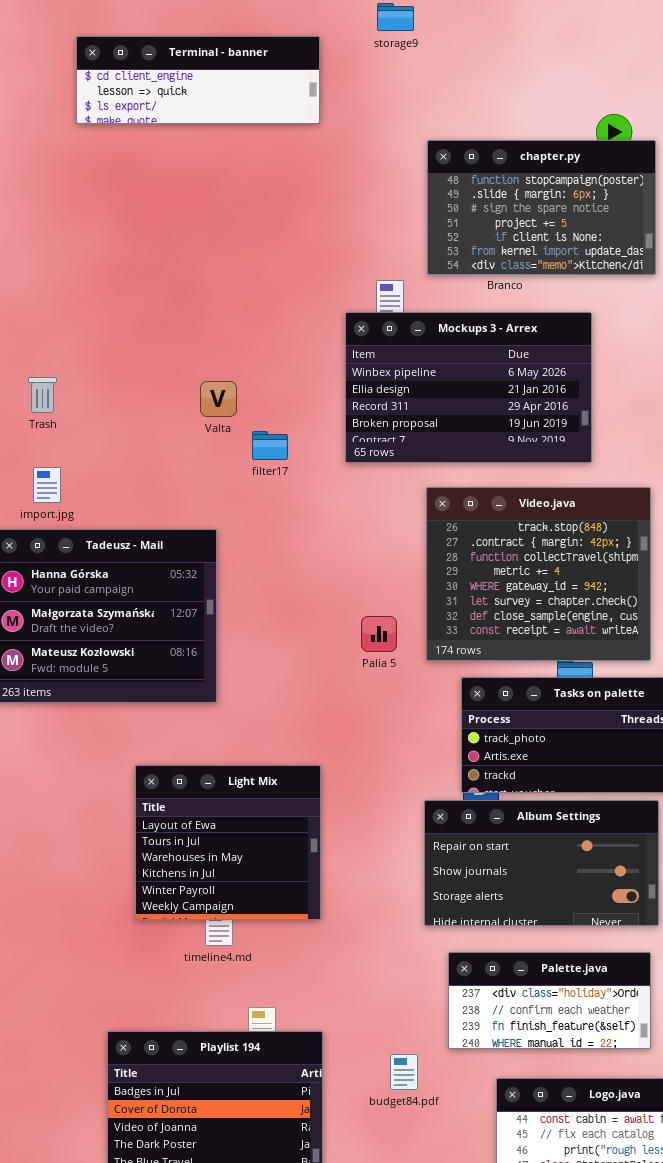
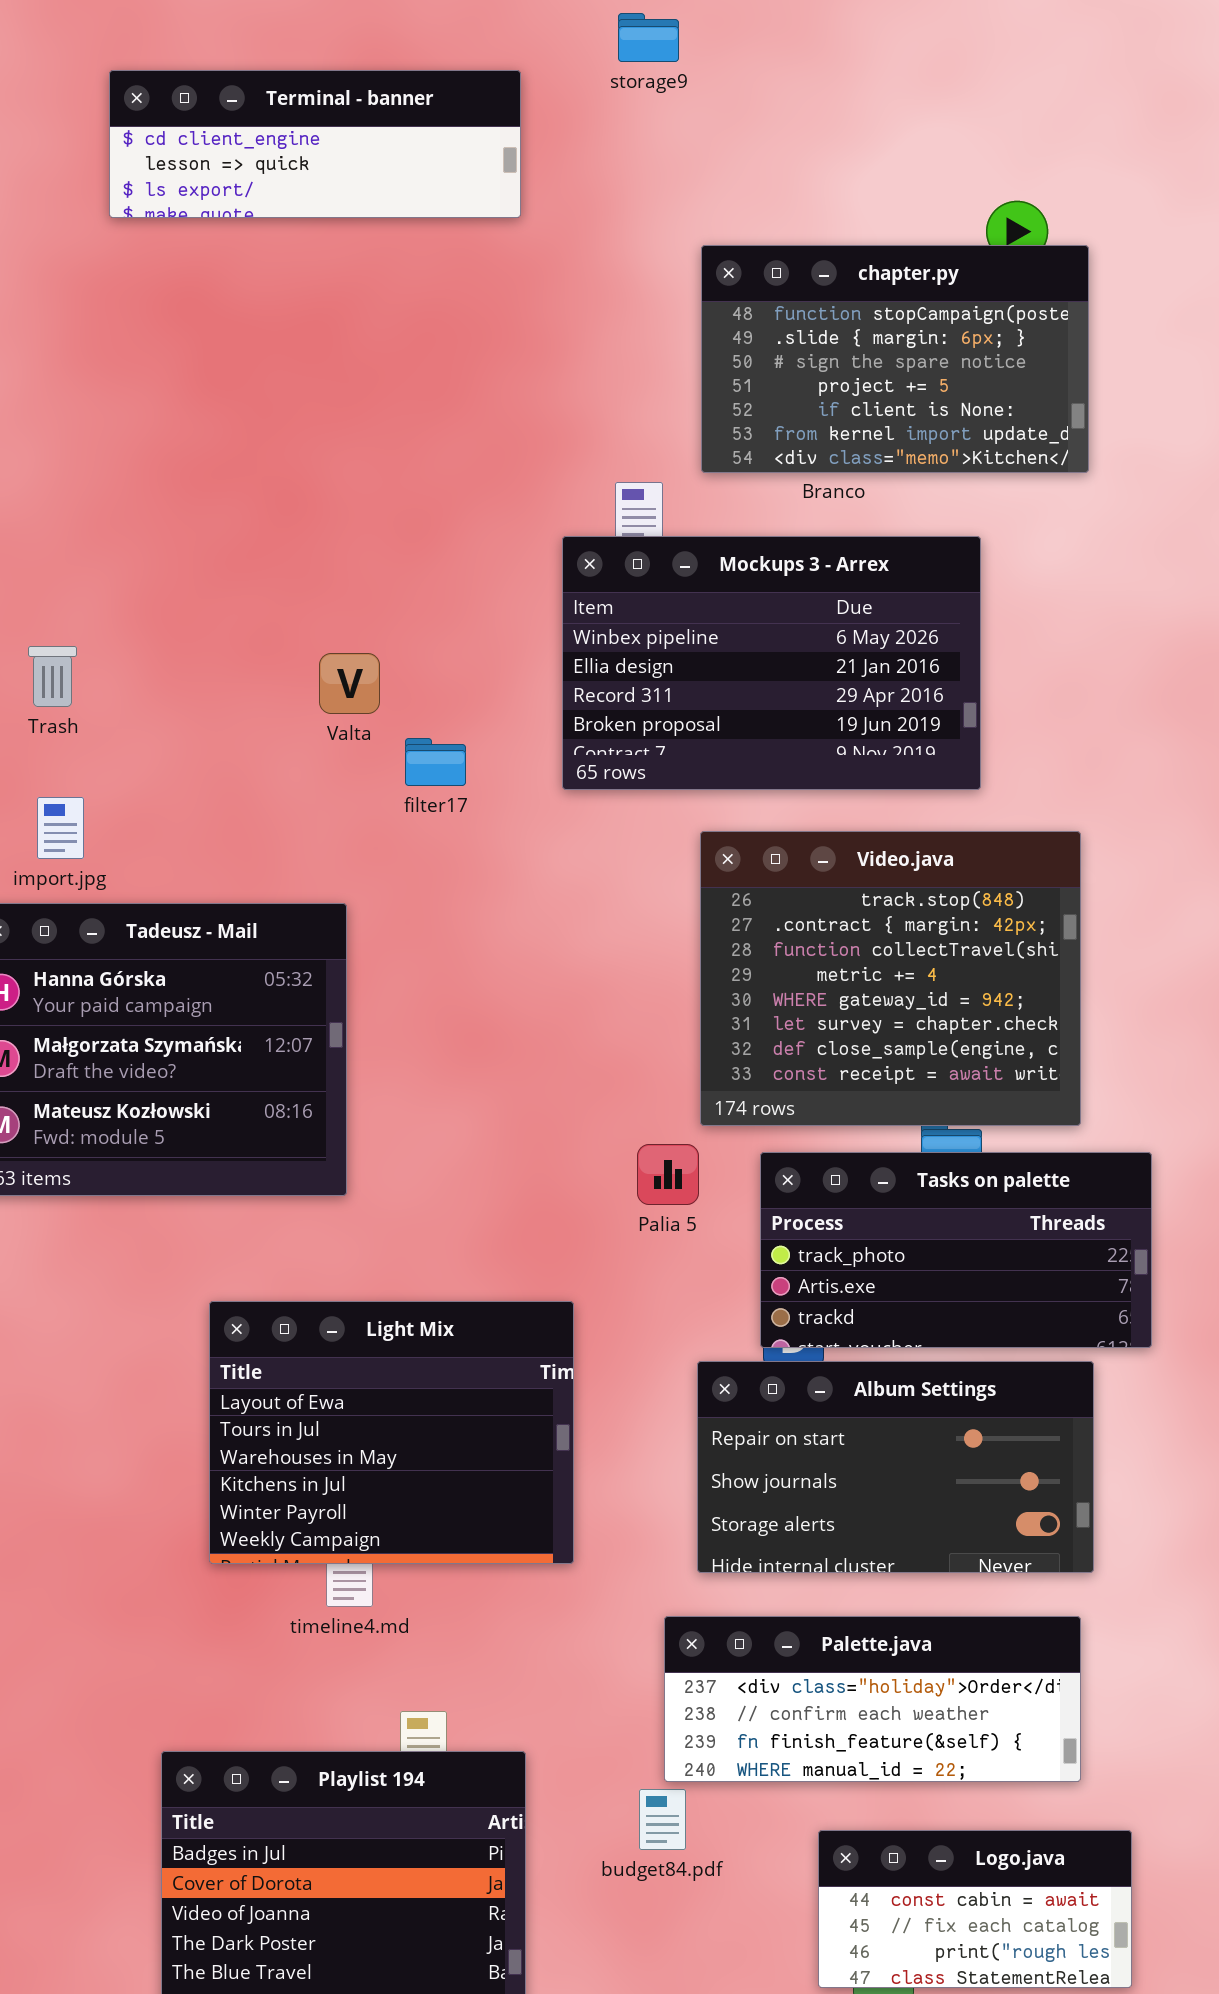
Palia 5: [361,616,397,652] -> [637,1144,699,1205], moved
Light Mix: [135,765,321,920] -> [209,1301,574,1564], resized
Palette.java: [448,952,651,1049] -> [664,1616,1081,1782], resized

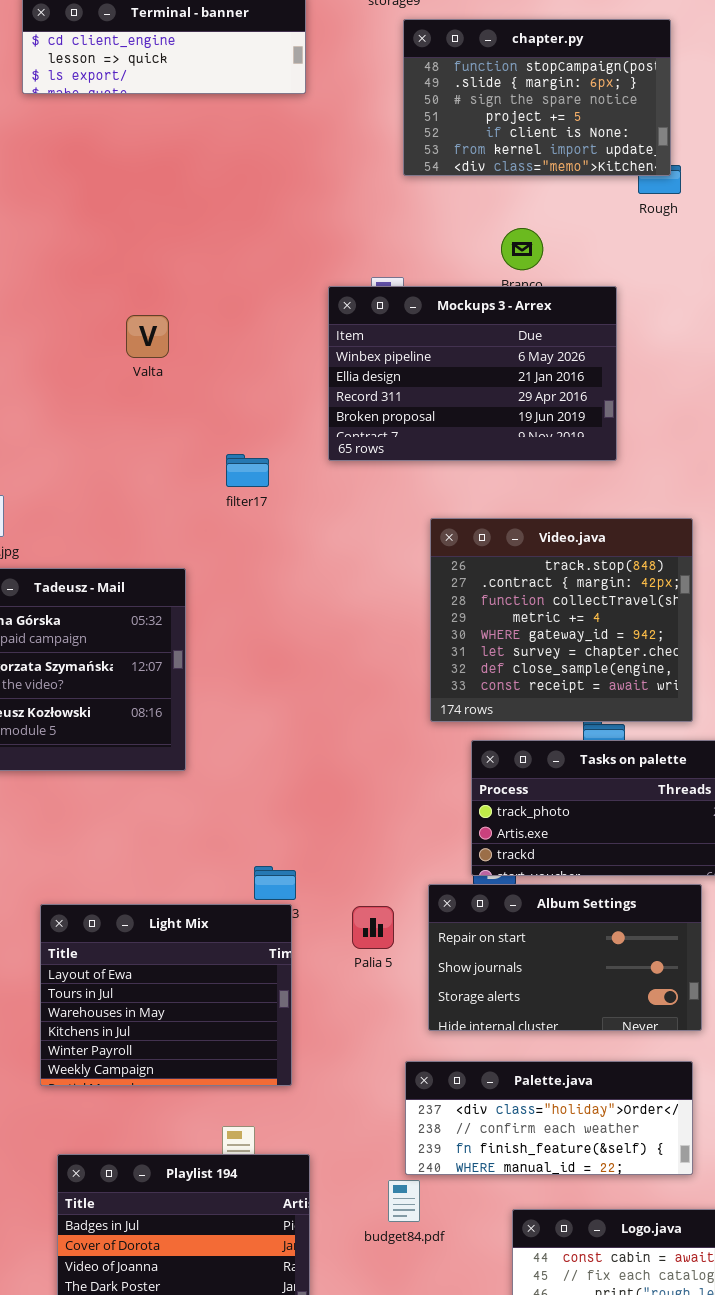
chapter.py: [701,245,1089,473] -> [403,19,671,176], moved
Mockups 3 - Arrex: [562,536,981,790] -> [328,286,617,461], moved
Valta: [319,653,380,714] -> [126,315,169,358], moved
Palia 5: [637,1144,699,1205] -> [352,906,394,949], moved
Light Mix: [209,1301,574,1564] -> [40,904,292,1086], moved

